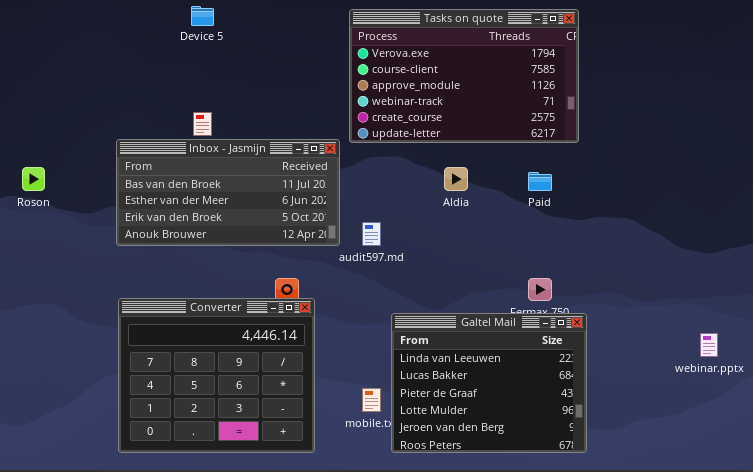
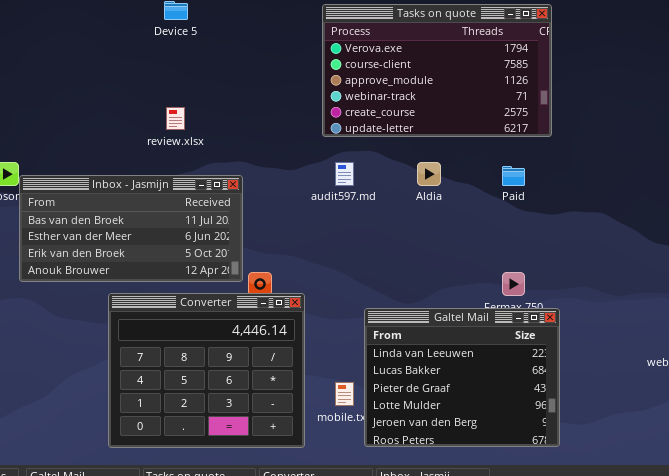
Inbox - Jasmijn: [116,139,340,246] -> [19,175,243,282], moved
audit597.md: [362,222,381,246] -> [335,162,354,186], moved
Converter: [118,298,315,453] -> [108,293,305,448], moved

